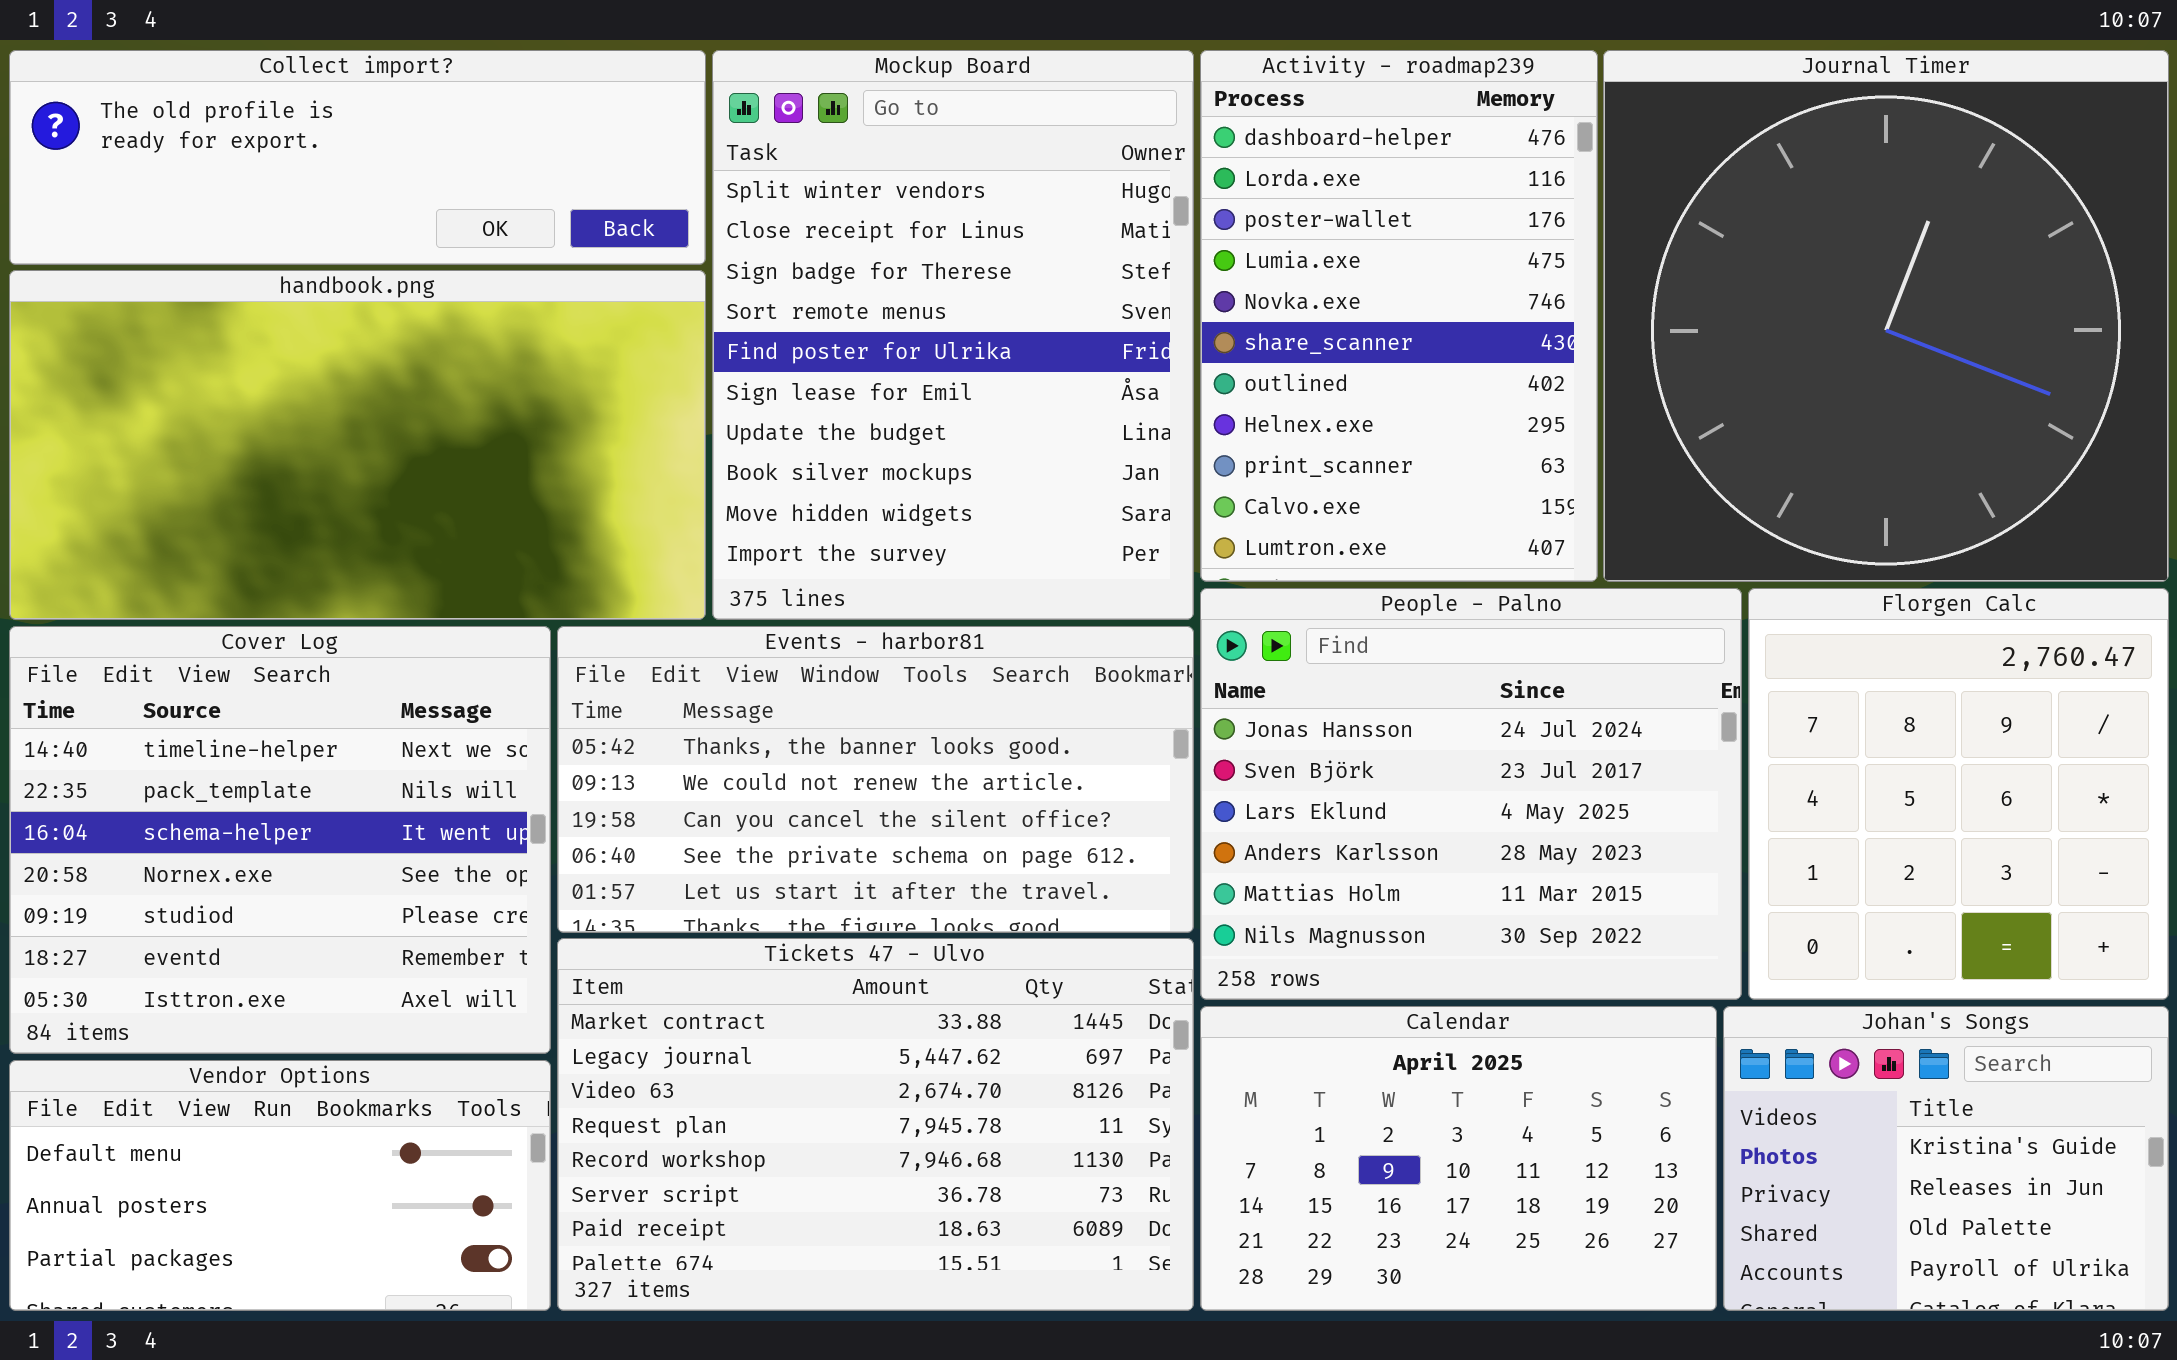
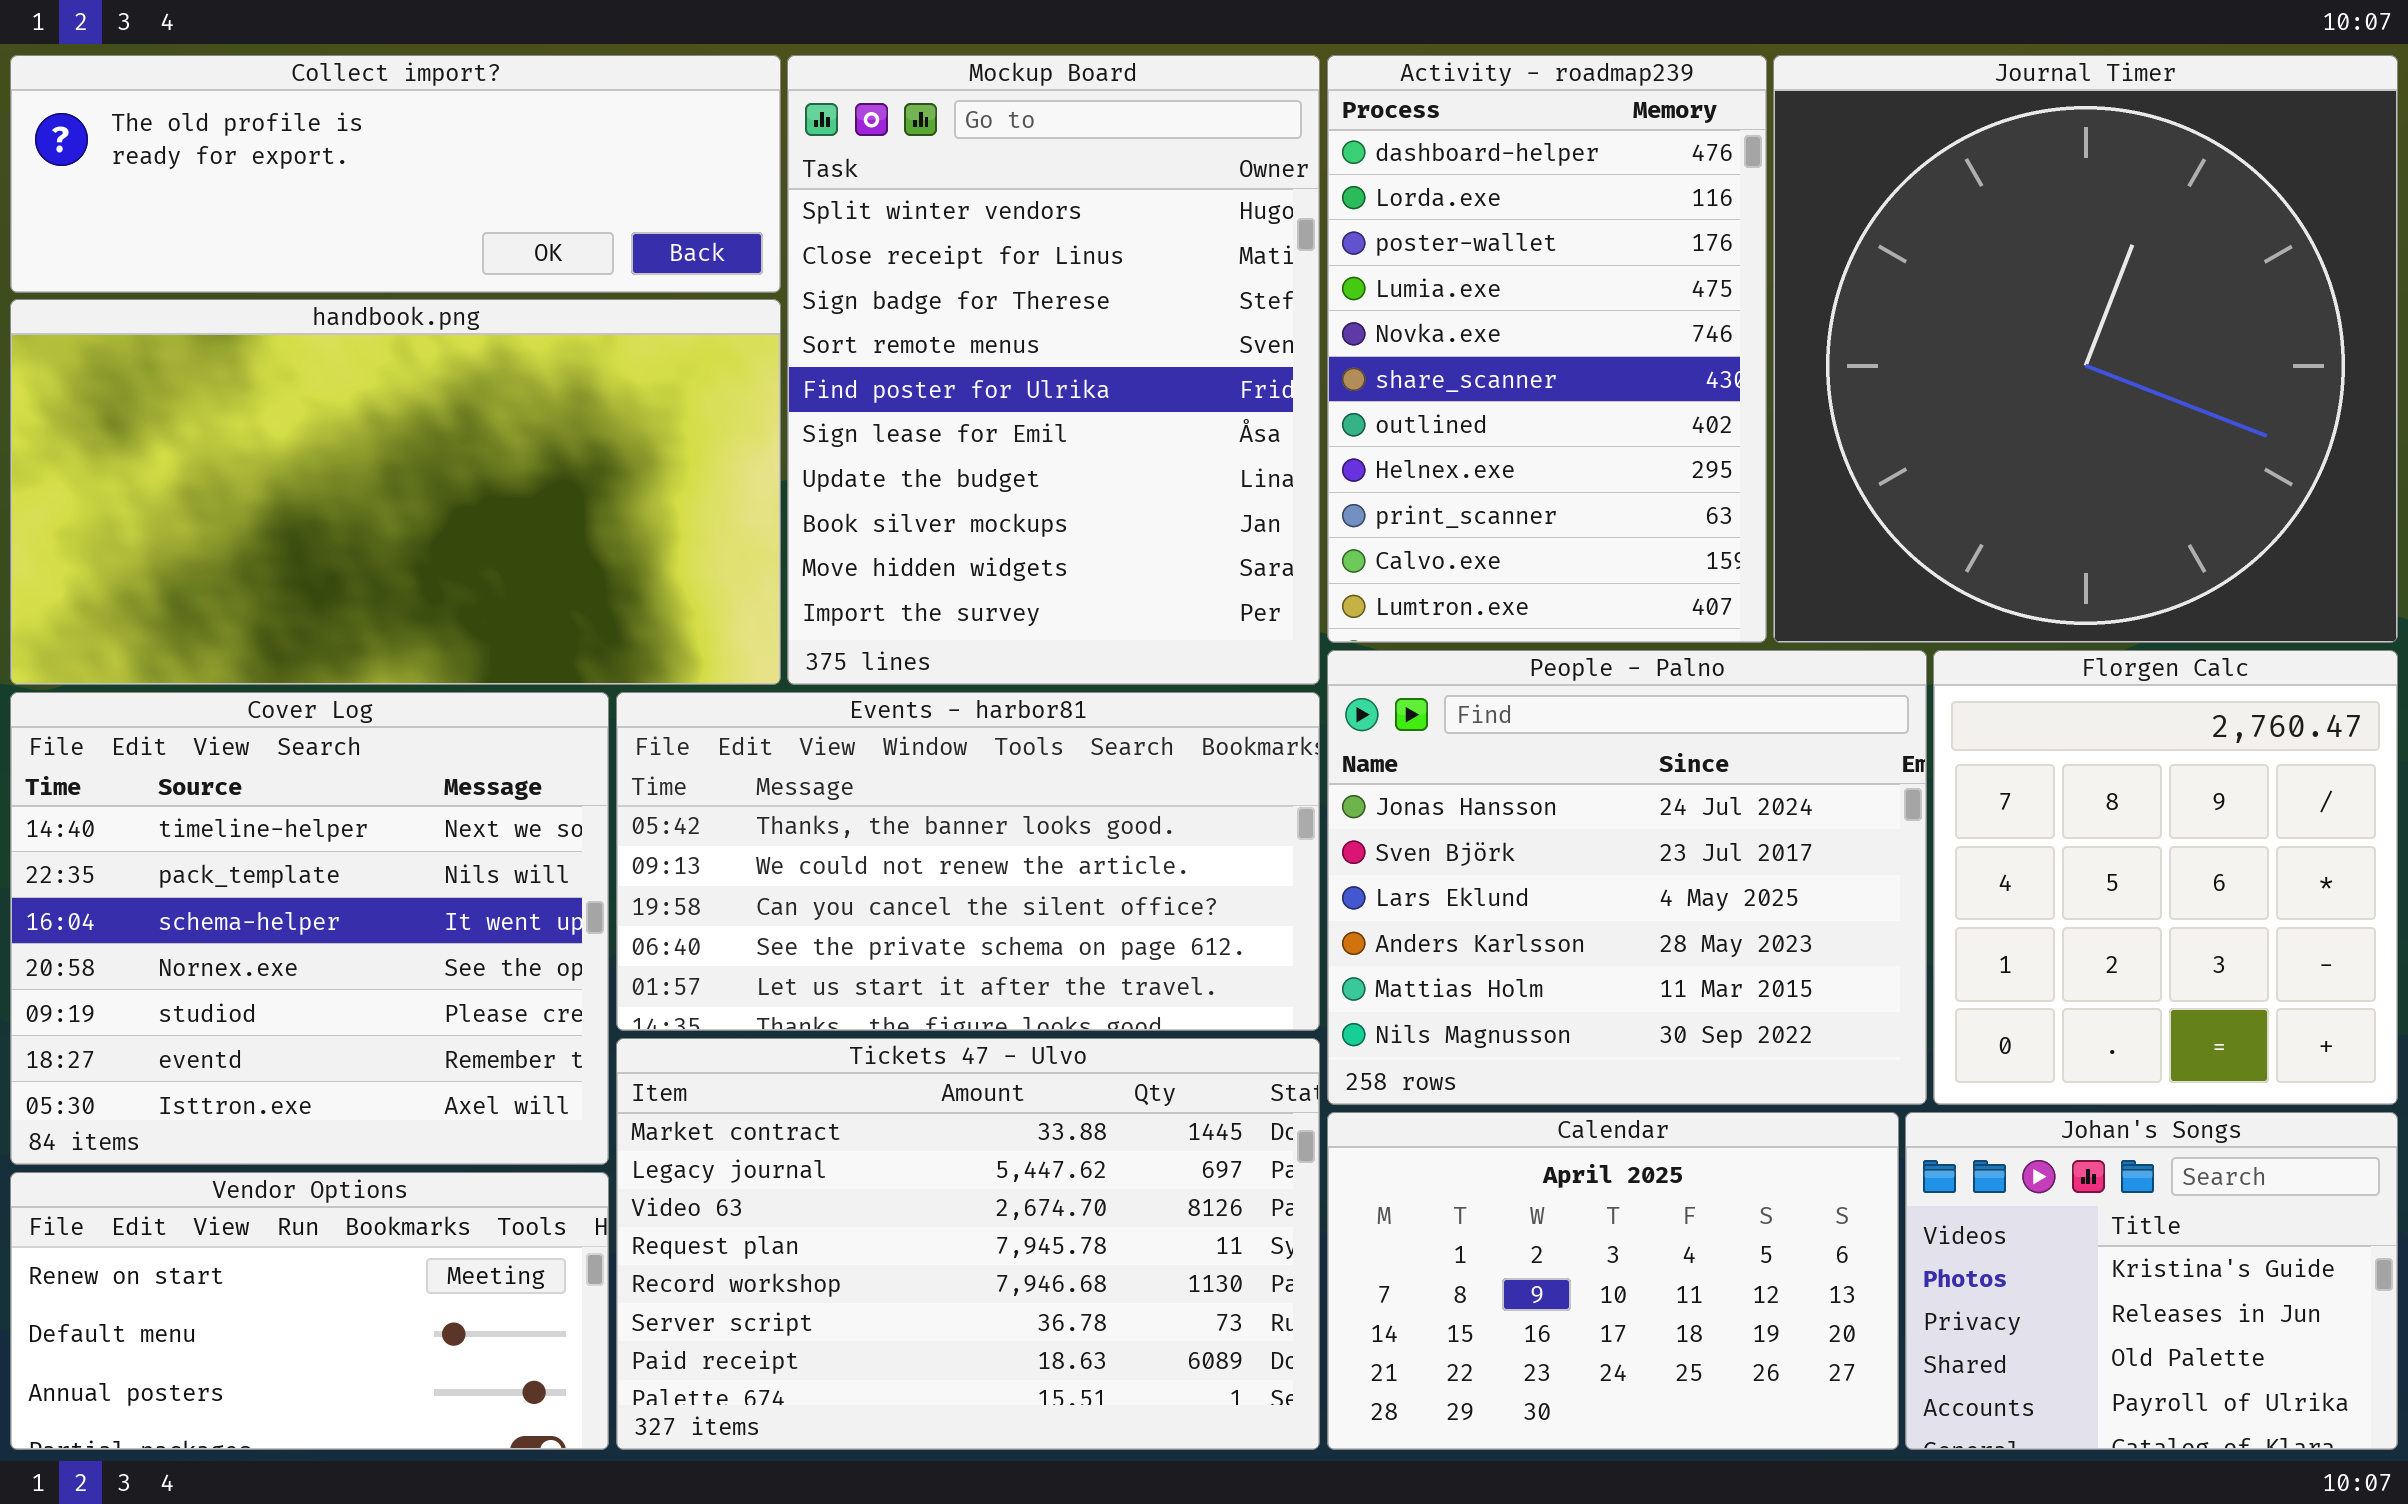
Vendor Options: [9,1060,551,1311] -> [10,1172,609,1450], scrolled up 1 row

